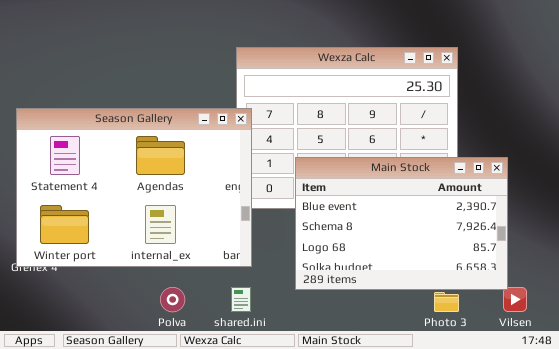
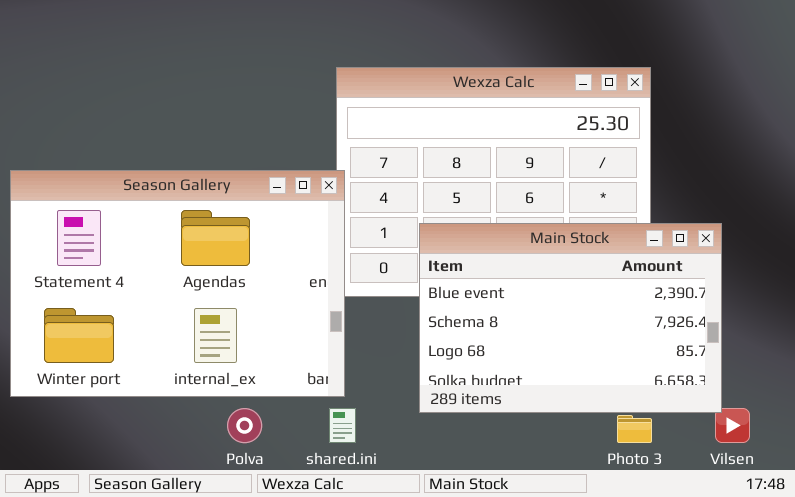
Season Gallery: [16,108,252,267] -> [10,170,345,397], moved

